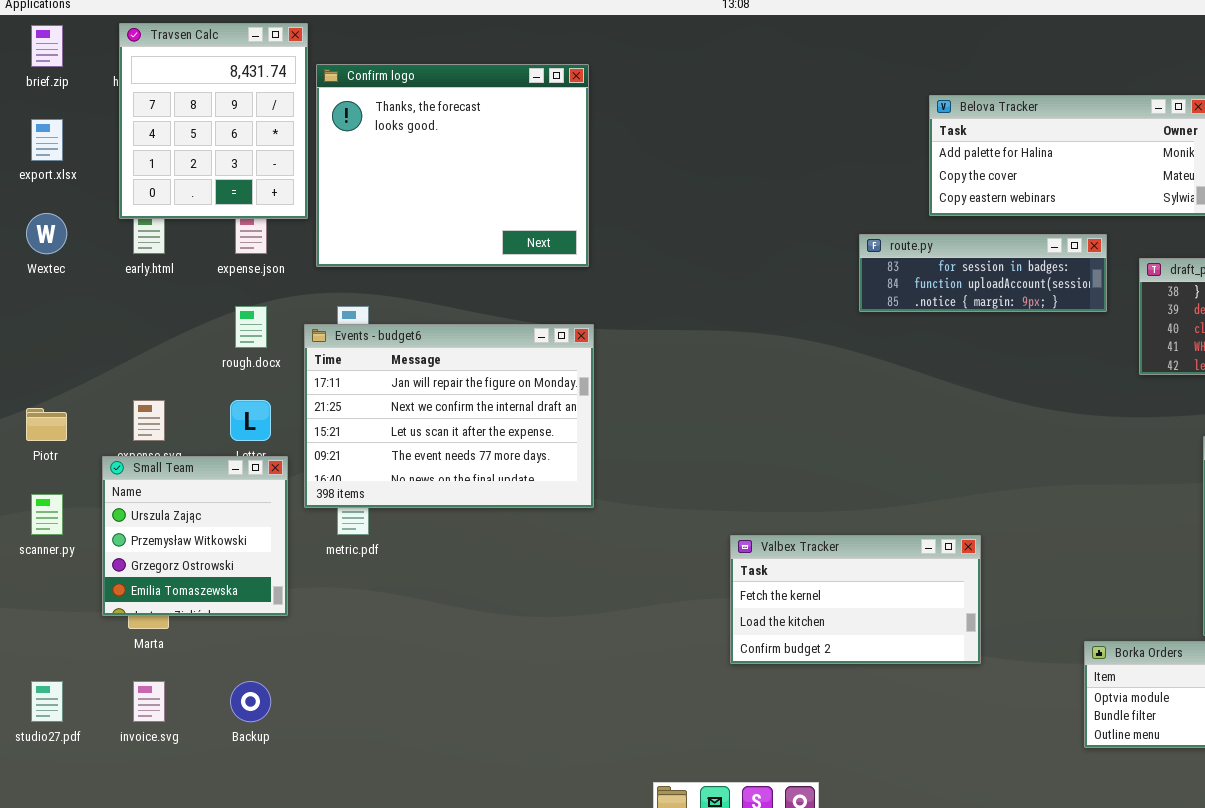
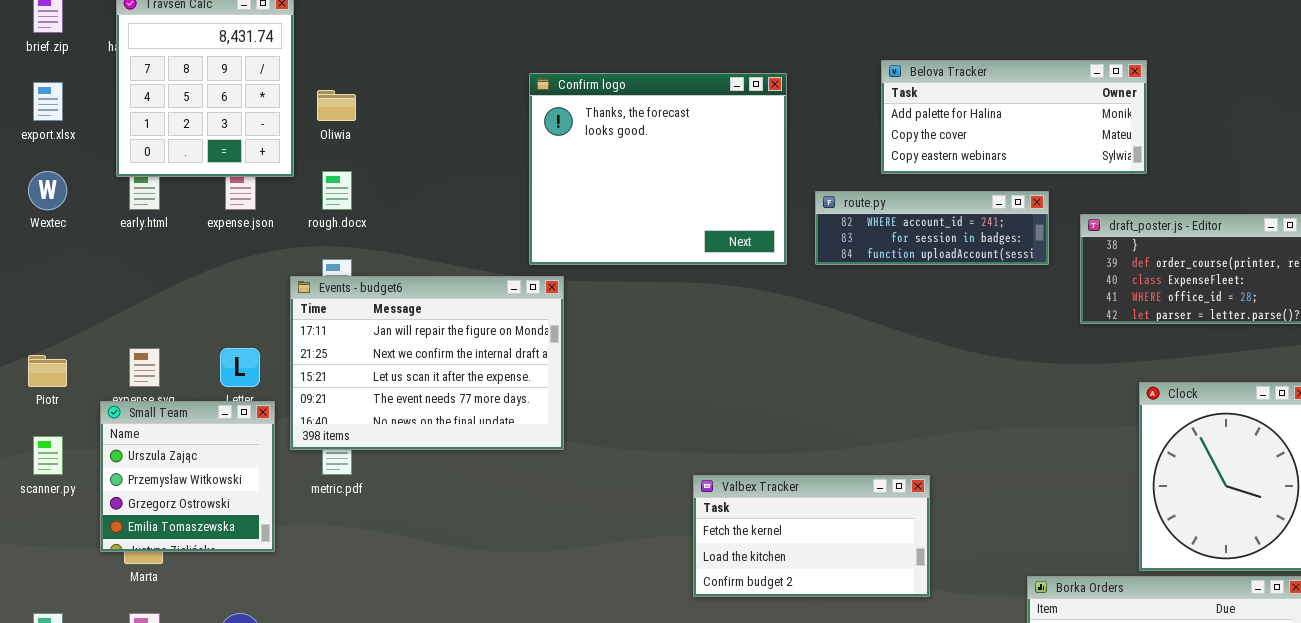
Confirm logo: [316,64,589,267] -> [529,73,787,265], moved
route.py: [859,234,1107,312] -> [815,191,1049,265], scrolled up 1 row
rough.docx: [235,306,267,348] -> [322,171,352,210], moved

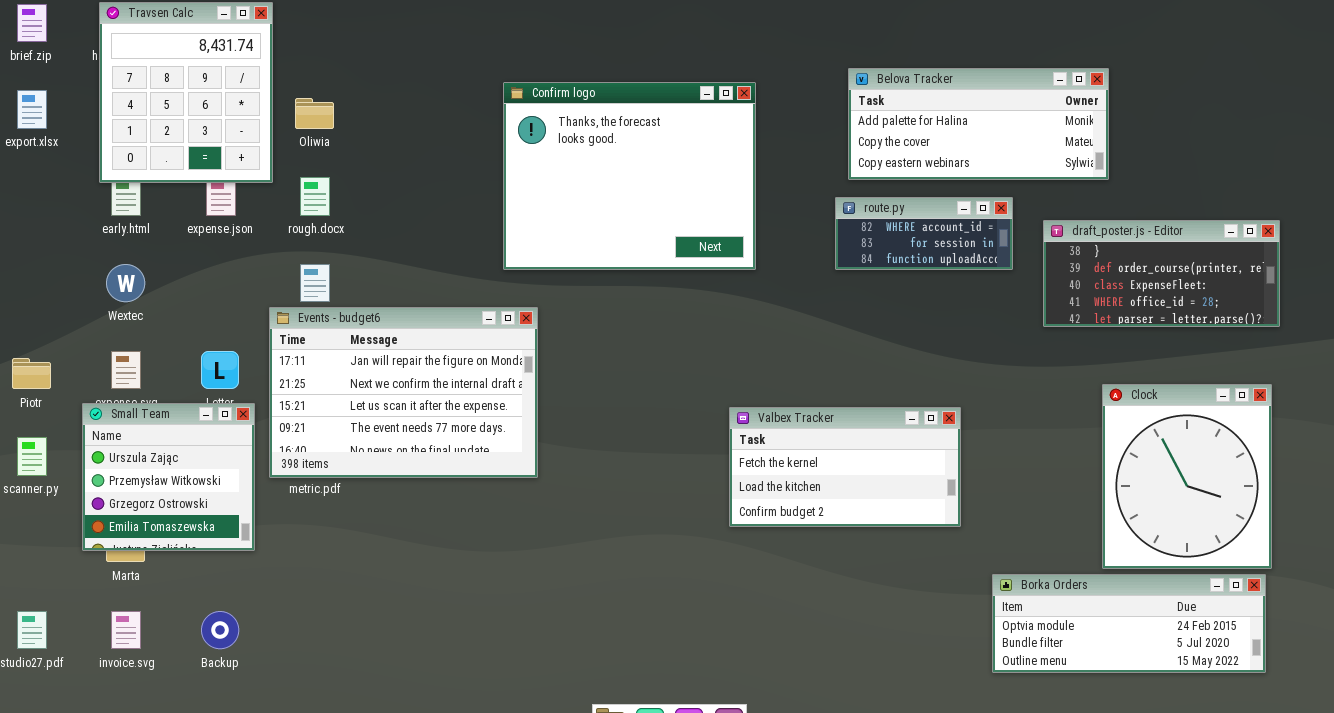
Wextec: [28,171,67,210] -> [106,264,145,302], moved
route.py: [815,191,1049,265] -> [835,197,1013,270], resized
Events - budget6: [290,276,564,450] -> [269,307,538,478], moved
Valbex Tracker: [693,475,930,597] -> [729,407,961,527], moved

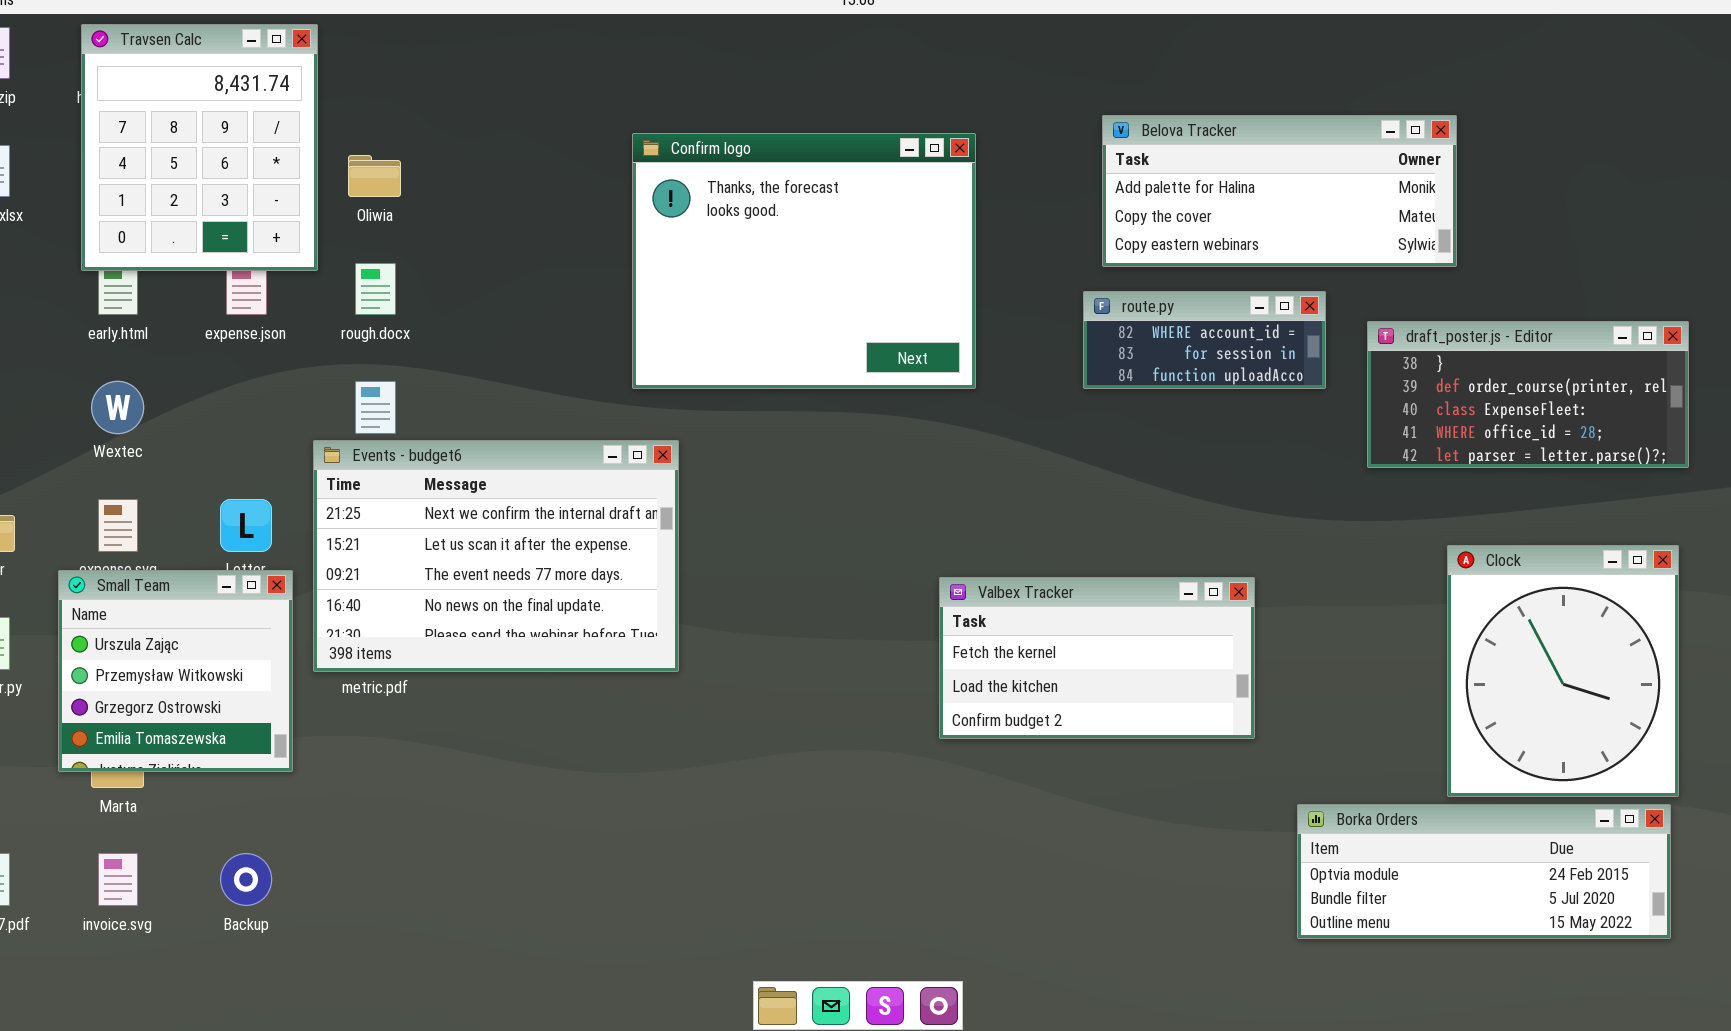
Events - budget6: [269,307,538,478] -> [313,440,679,672], scrolled down 1 row

